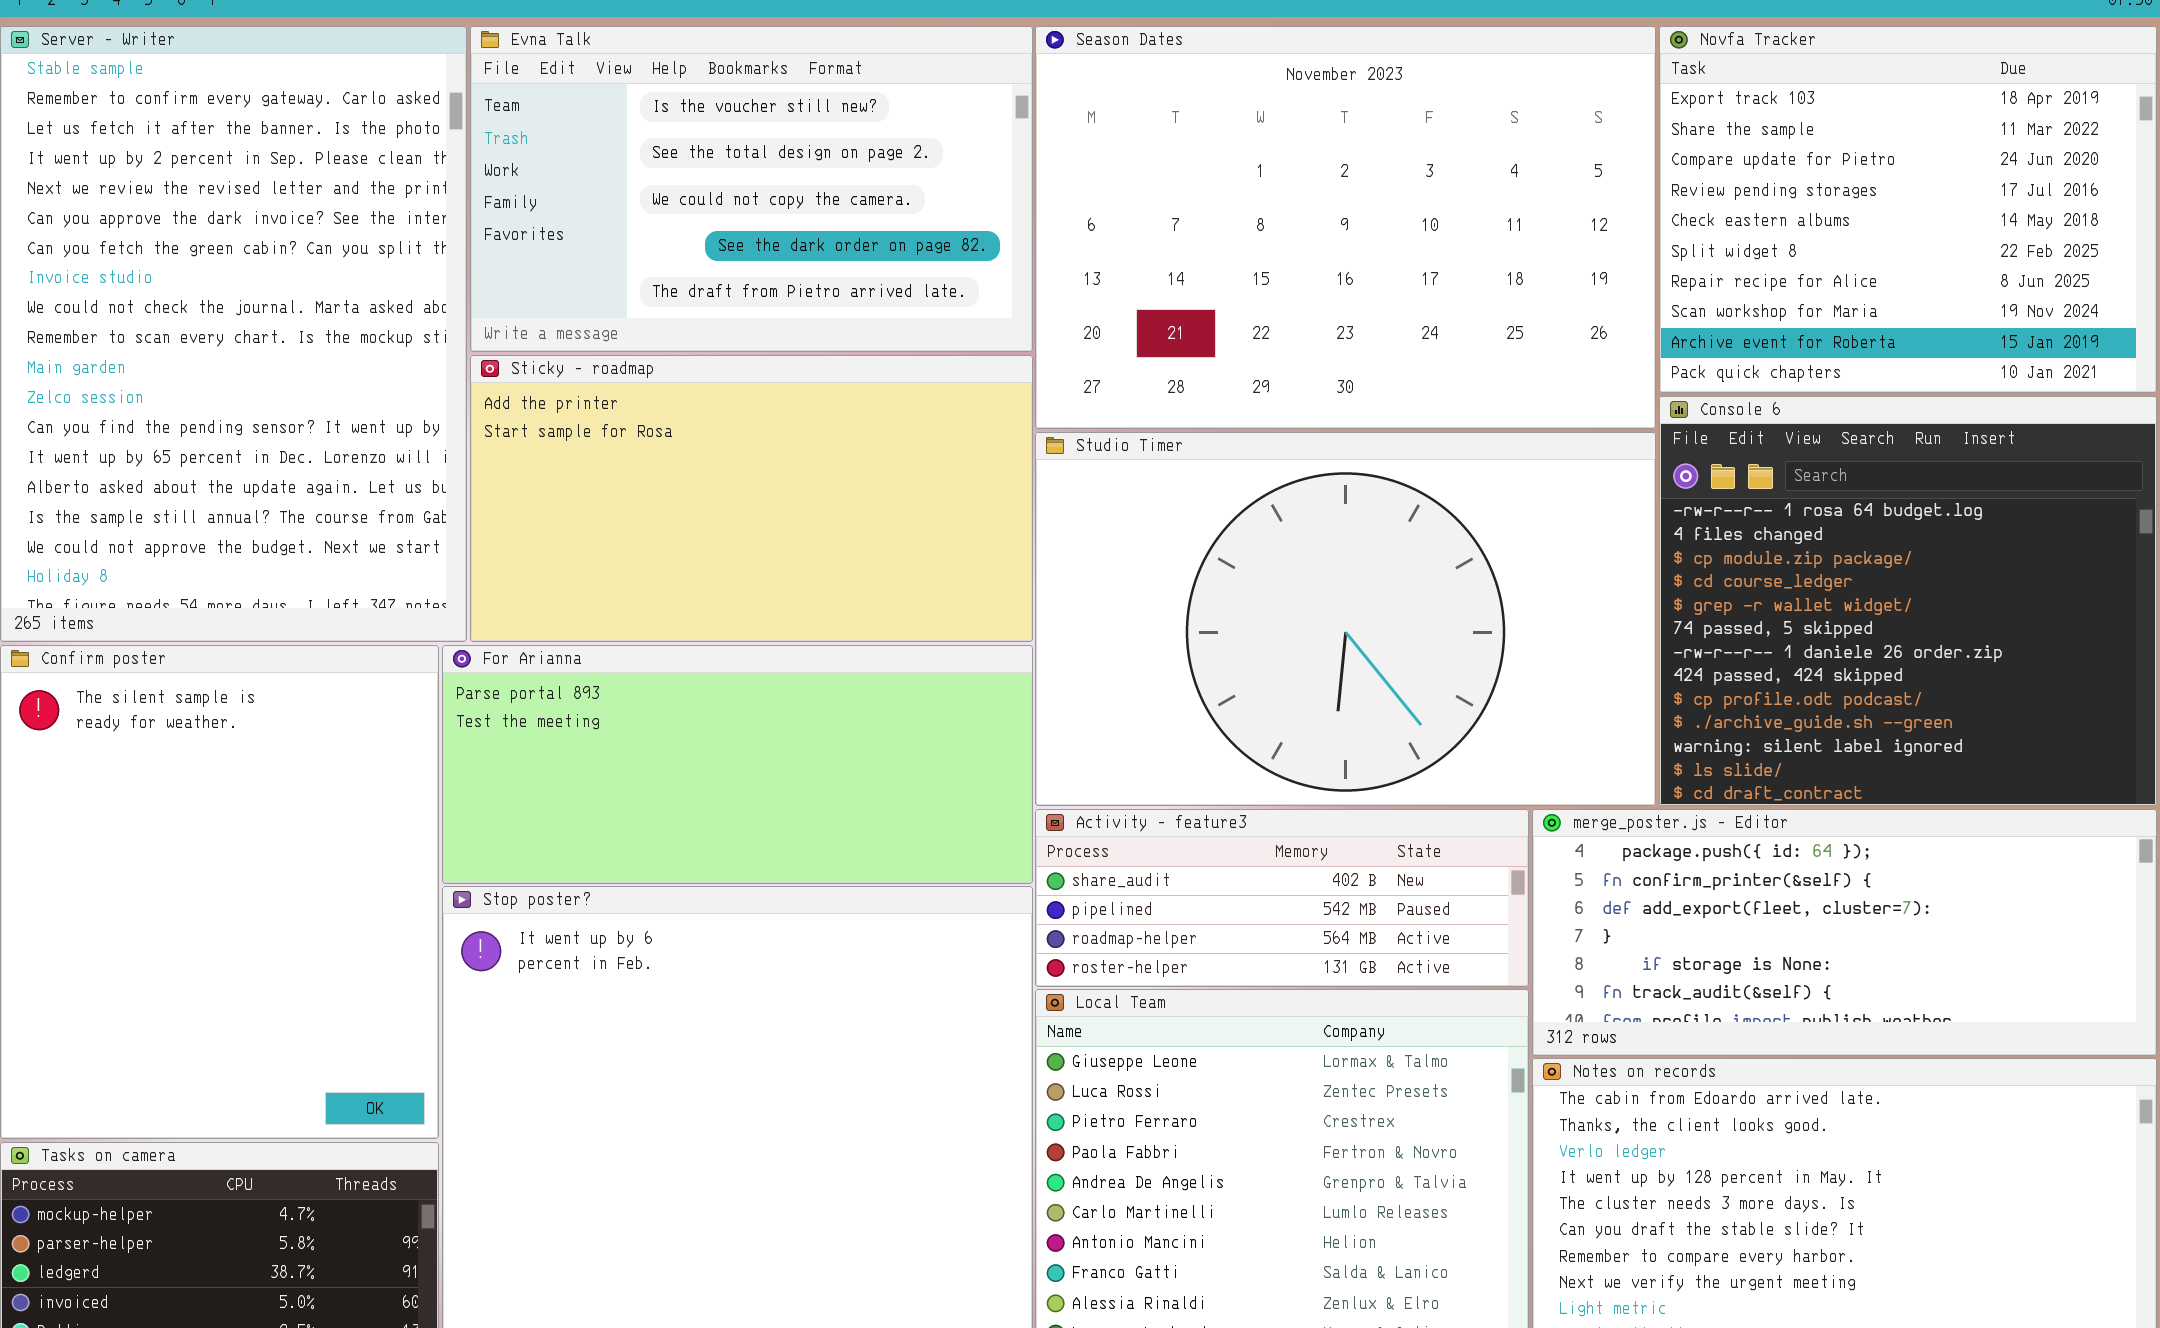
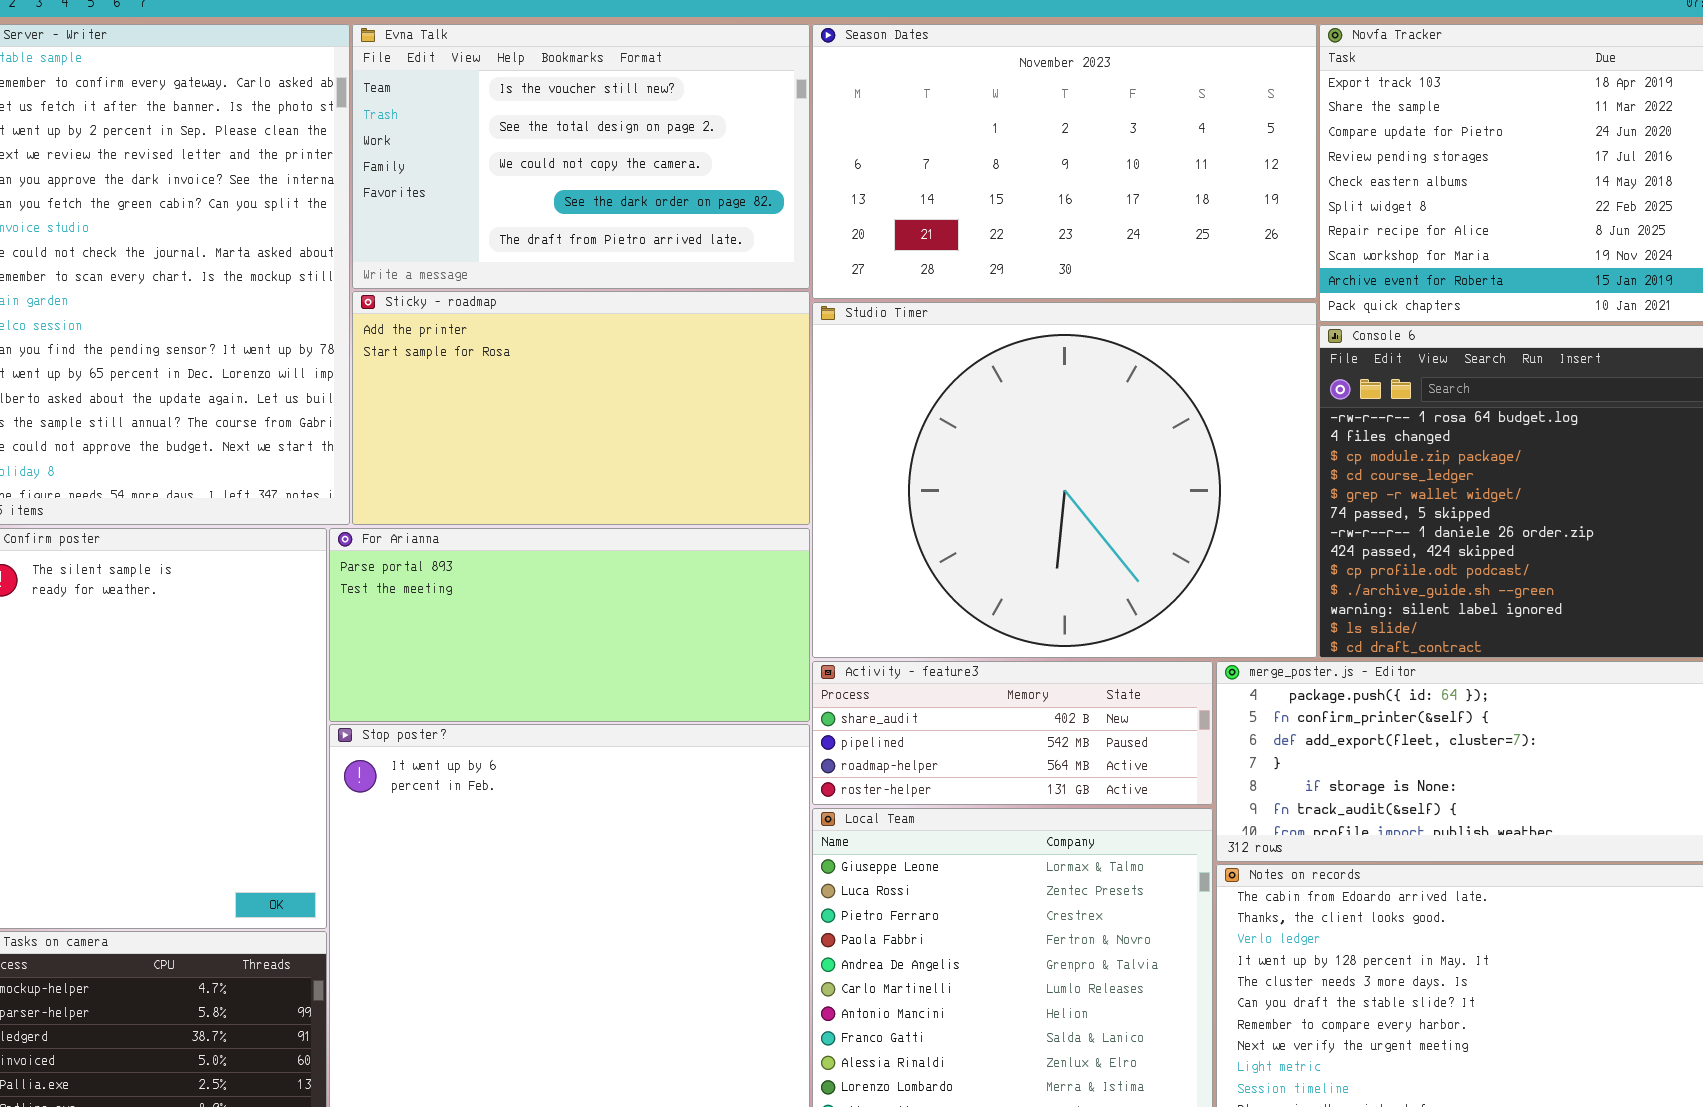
Season Dates: [1035,26,1656,429] -> [812,24,1317,299], resized
Studio Timer: [1035,432,1656,806] -> [812,302,1317,658], resized

